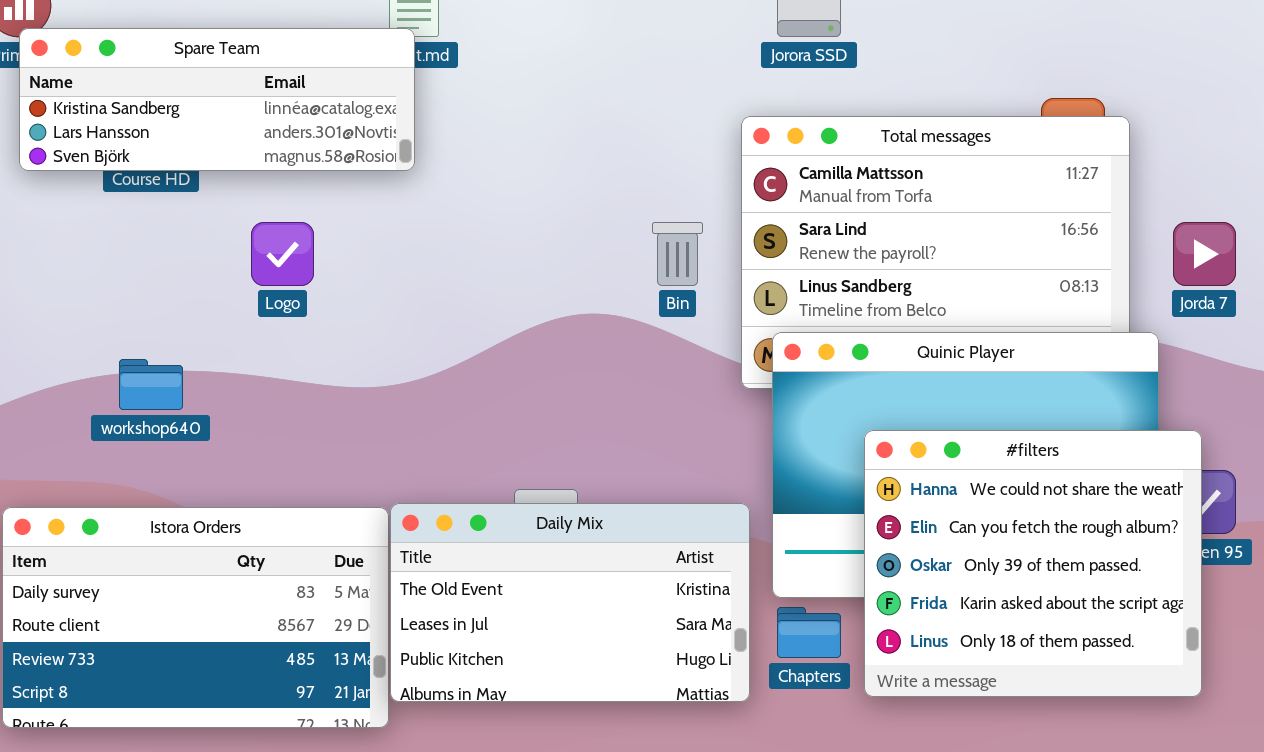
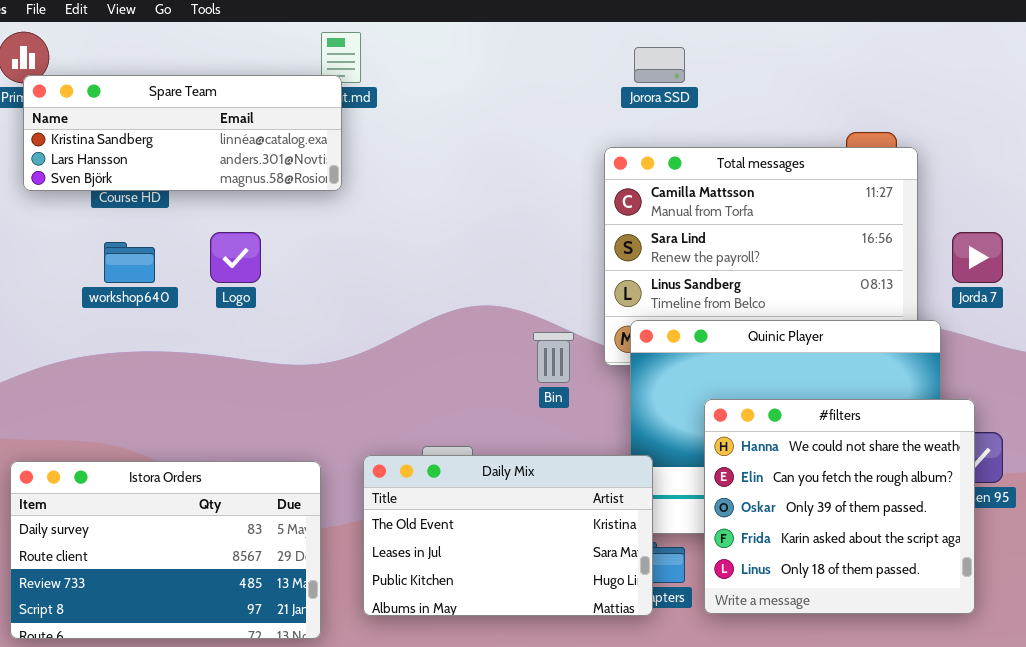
Bin: [652,222,703,286] -> [533,332,574,383], moved
workshop640: [119,359,183,410] -> [104,242,155,283], moved
Daily Mix: [390,503,750,702] -> [363,455,653,616], moved

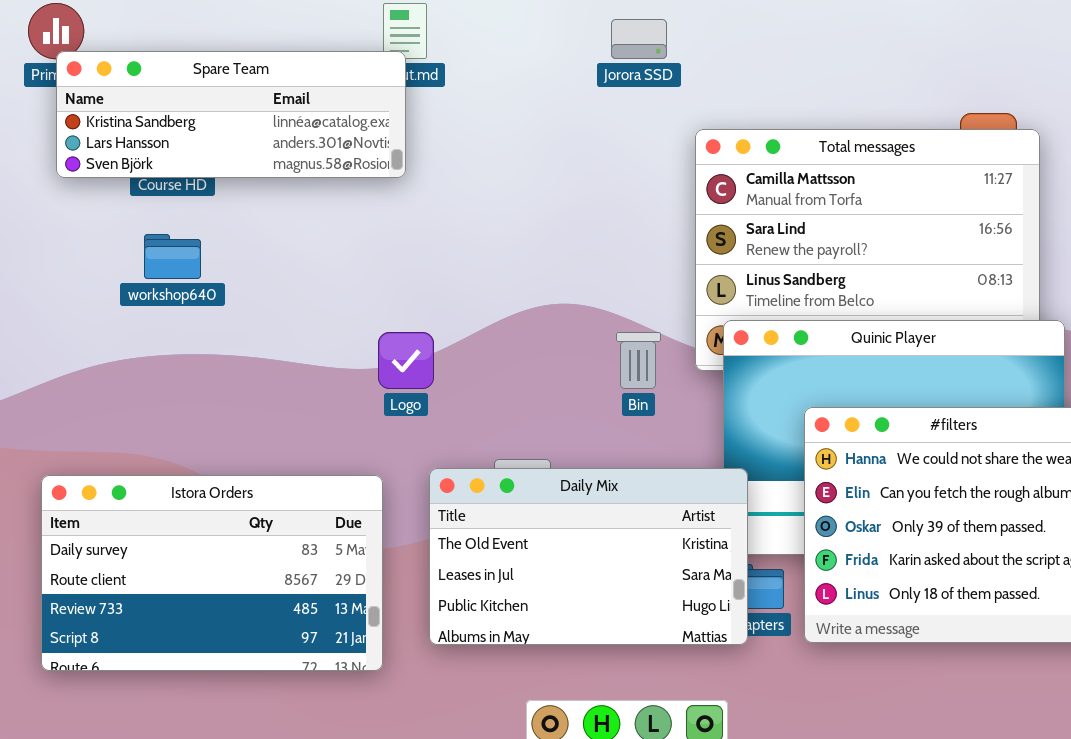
Jorora SSD: [634,47,685,83] -> [611,19,667,59], moved
Logo: [210,232,261,283] -> [378,332,434,389], moved

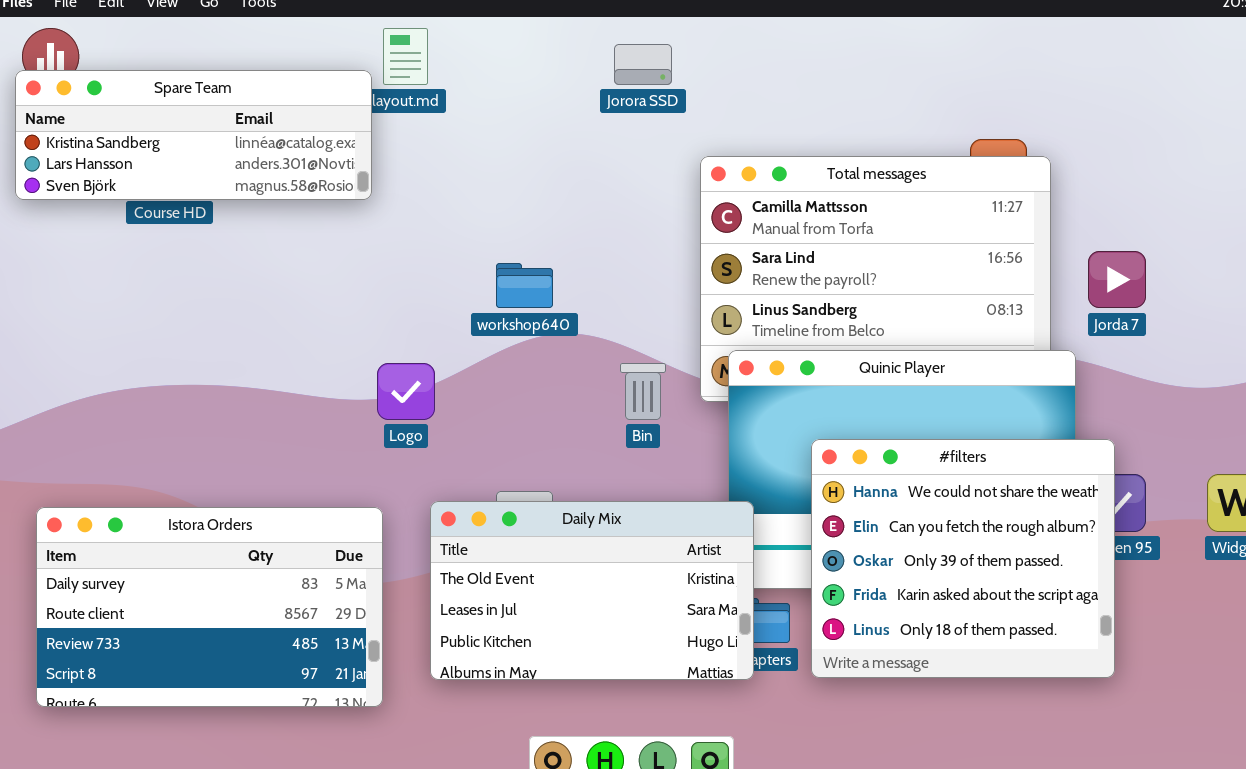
Spare Team: [56,51,406,178] -> [15,70,372,200], moved
workshop640: [144,234,201,279] -> [496,263,553,308], moved

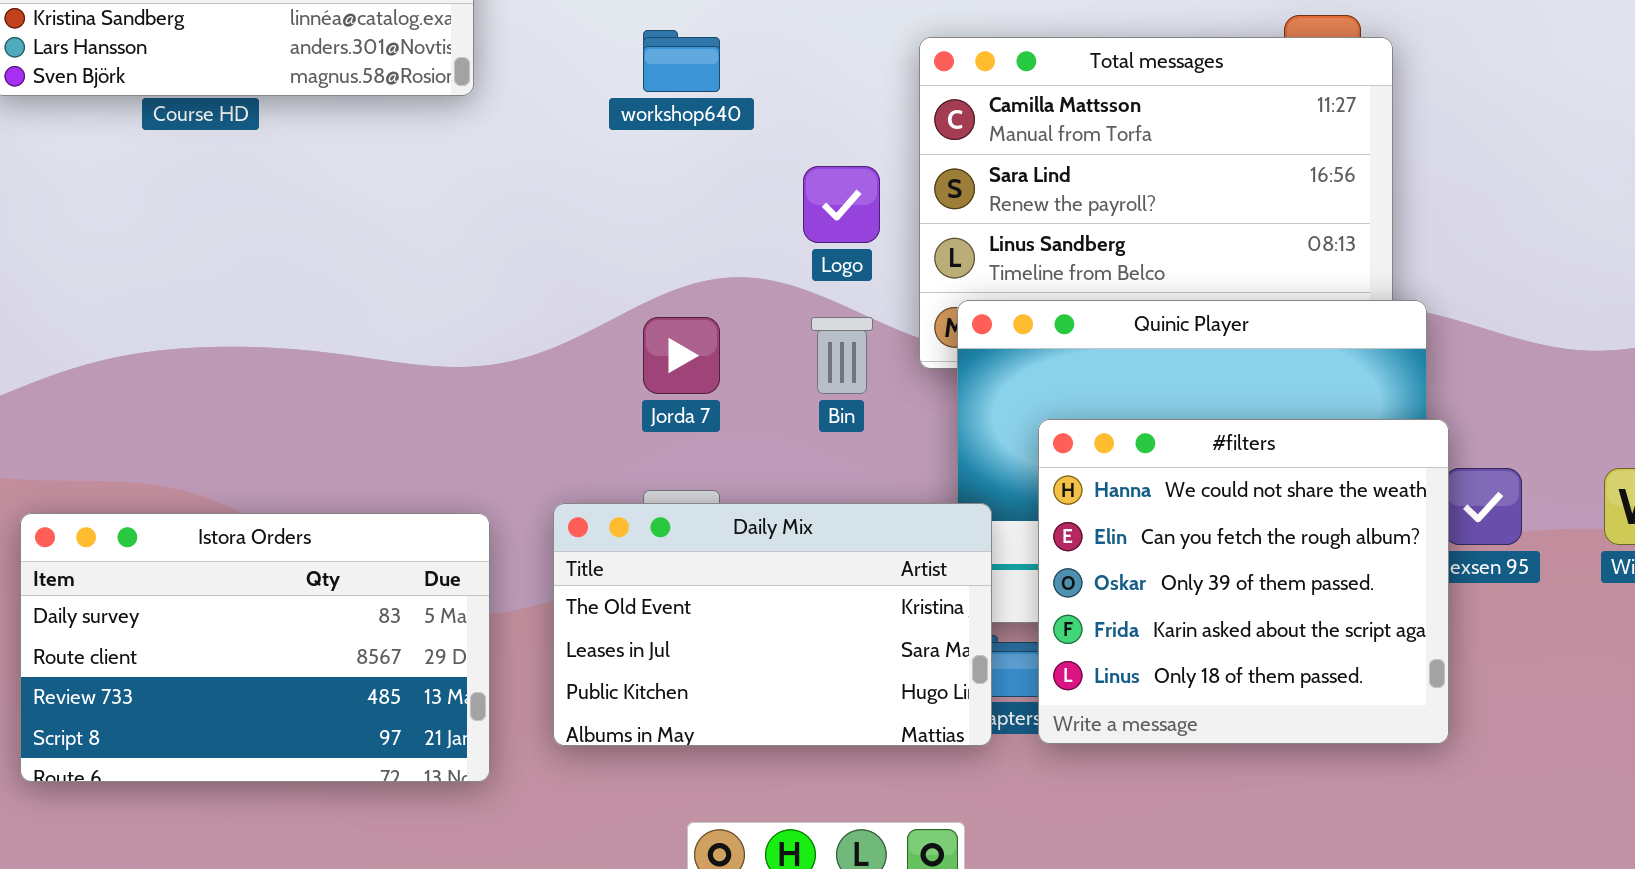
Jorda 7: [1088,251,1146,308] -> [643,317,720,394], moved
workshop640: [496,263,553,308] -> [643,30,720,92], moved
Logo: [377,363,435,420] -> [803,166,880,243], moved
#filters: [811,439,1115,678] -> [1038,419,1449,744], moved

